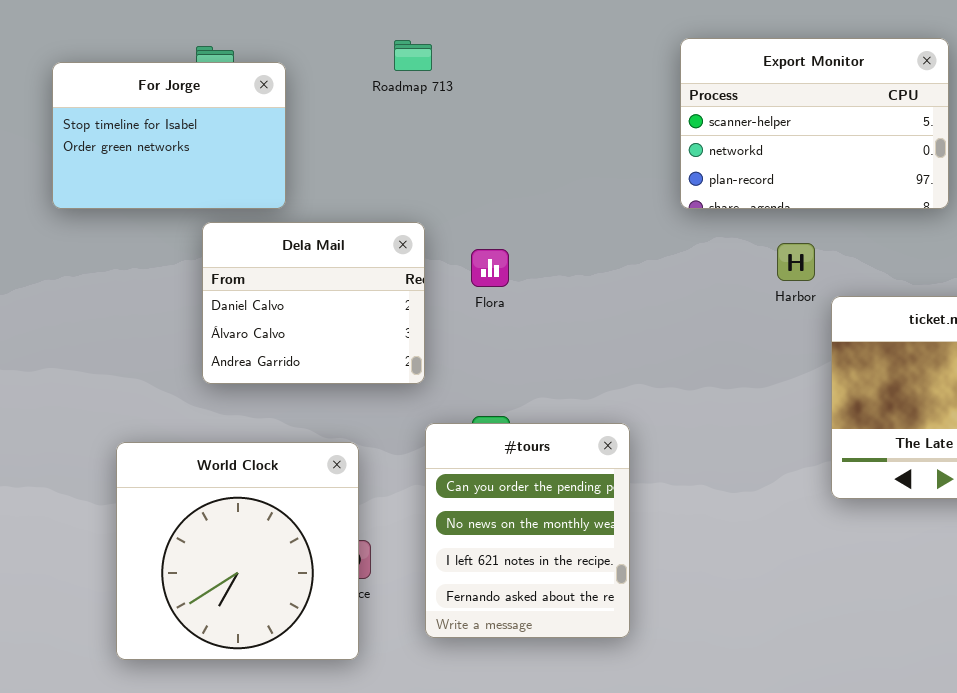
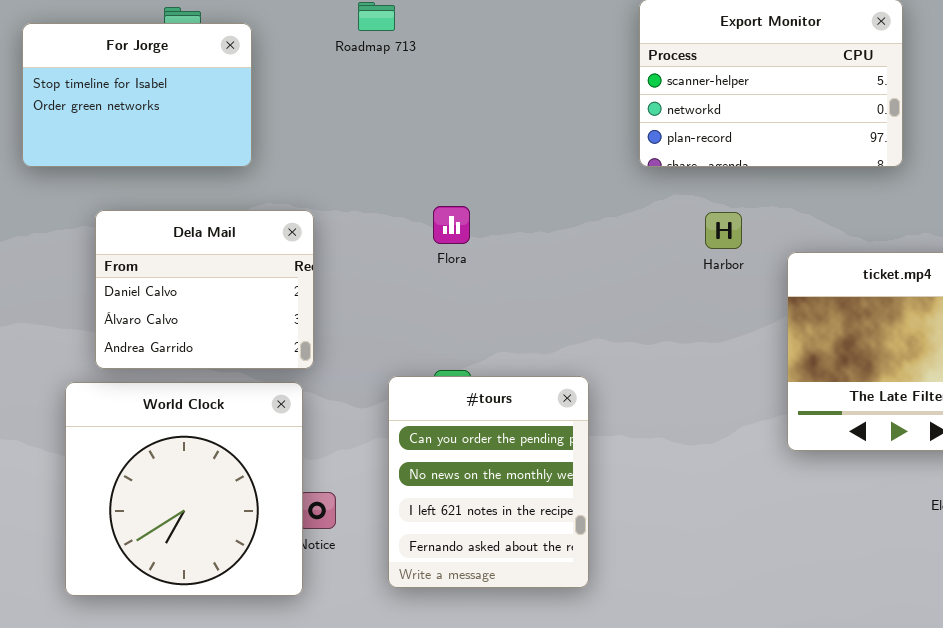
Dela Mail: [202,222,425,384] -> [95,210,314,369], moved
Harbor: [777,243,815,281] -> [705,212,742,249], moved
World Clock: [116,442,359,660] -> [65,382,303,596], moved

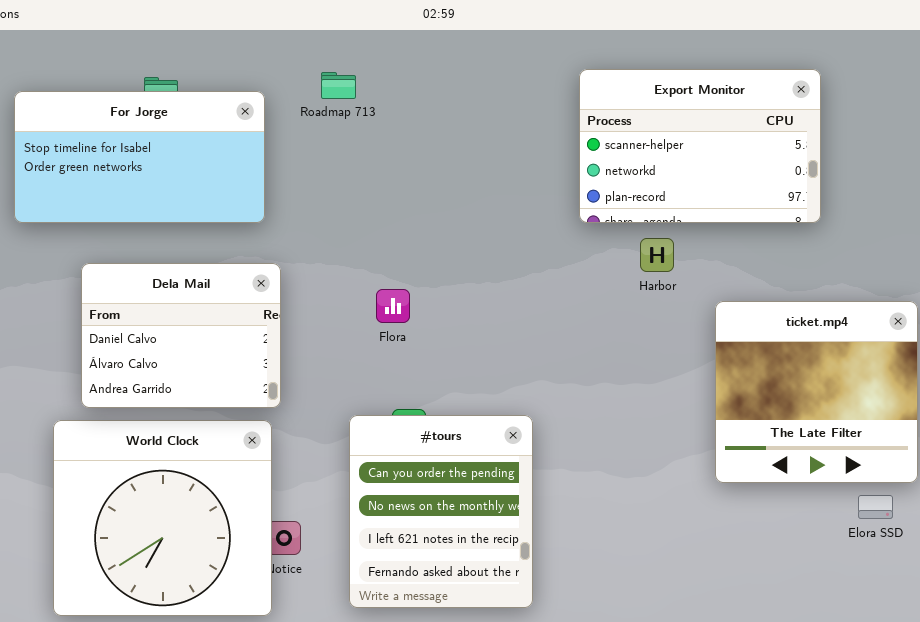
For Jorge: [22,23,252,167] -> [14,91,265,223], resized
Flora: [433,206,470,244] -> [376,289,410,323], moved
Harbor: [705,212,742,249] -> [640,238,674,272], moved

